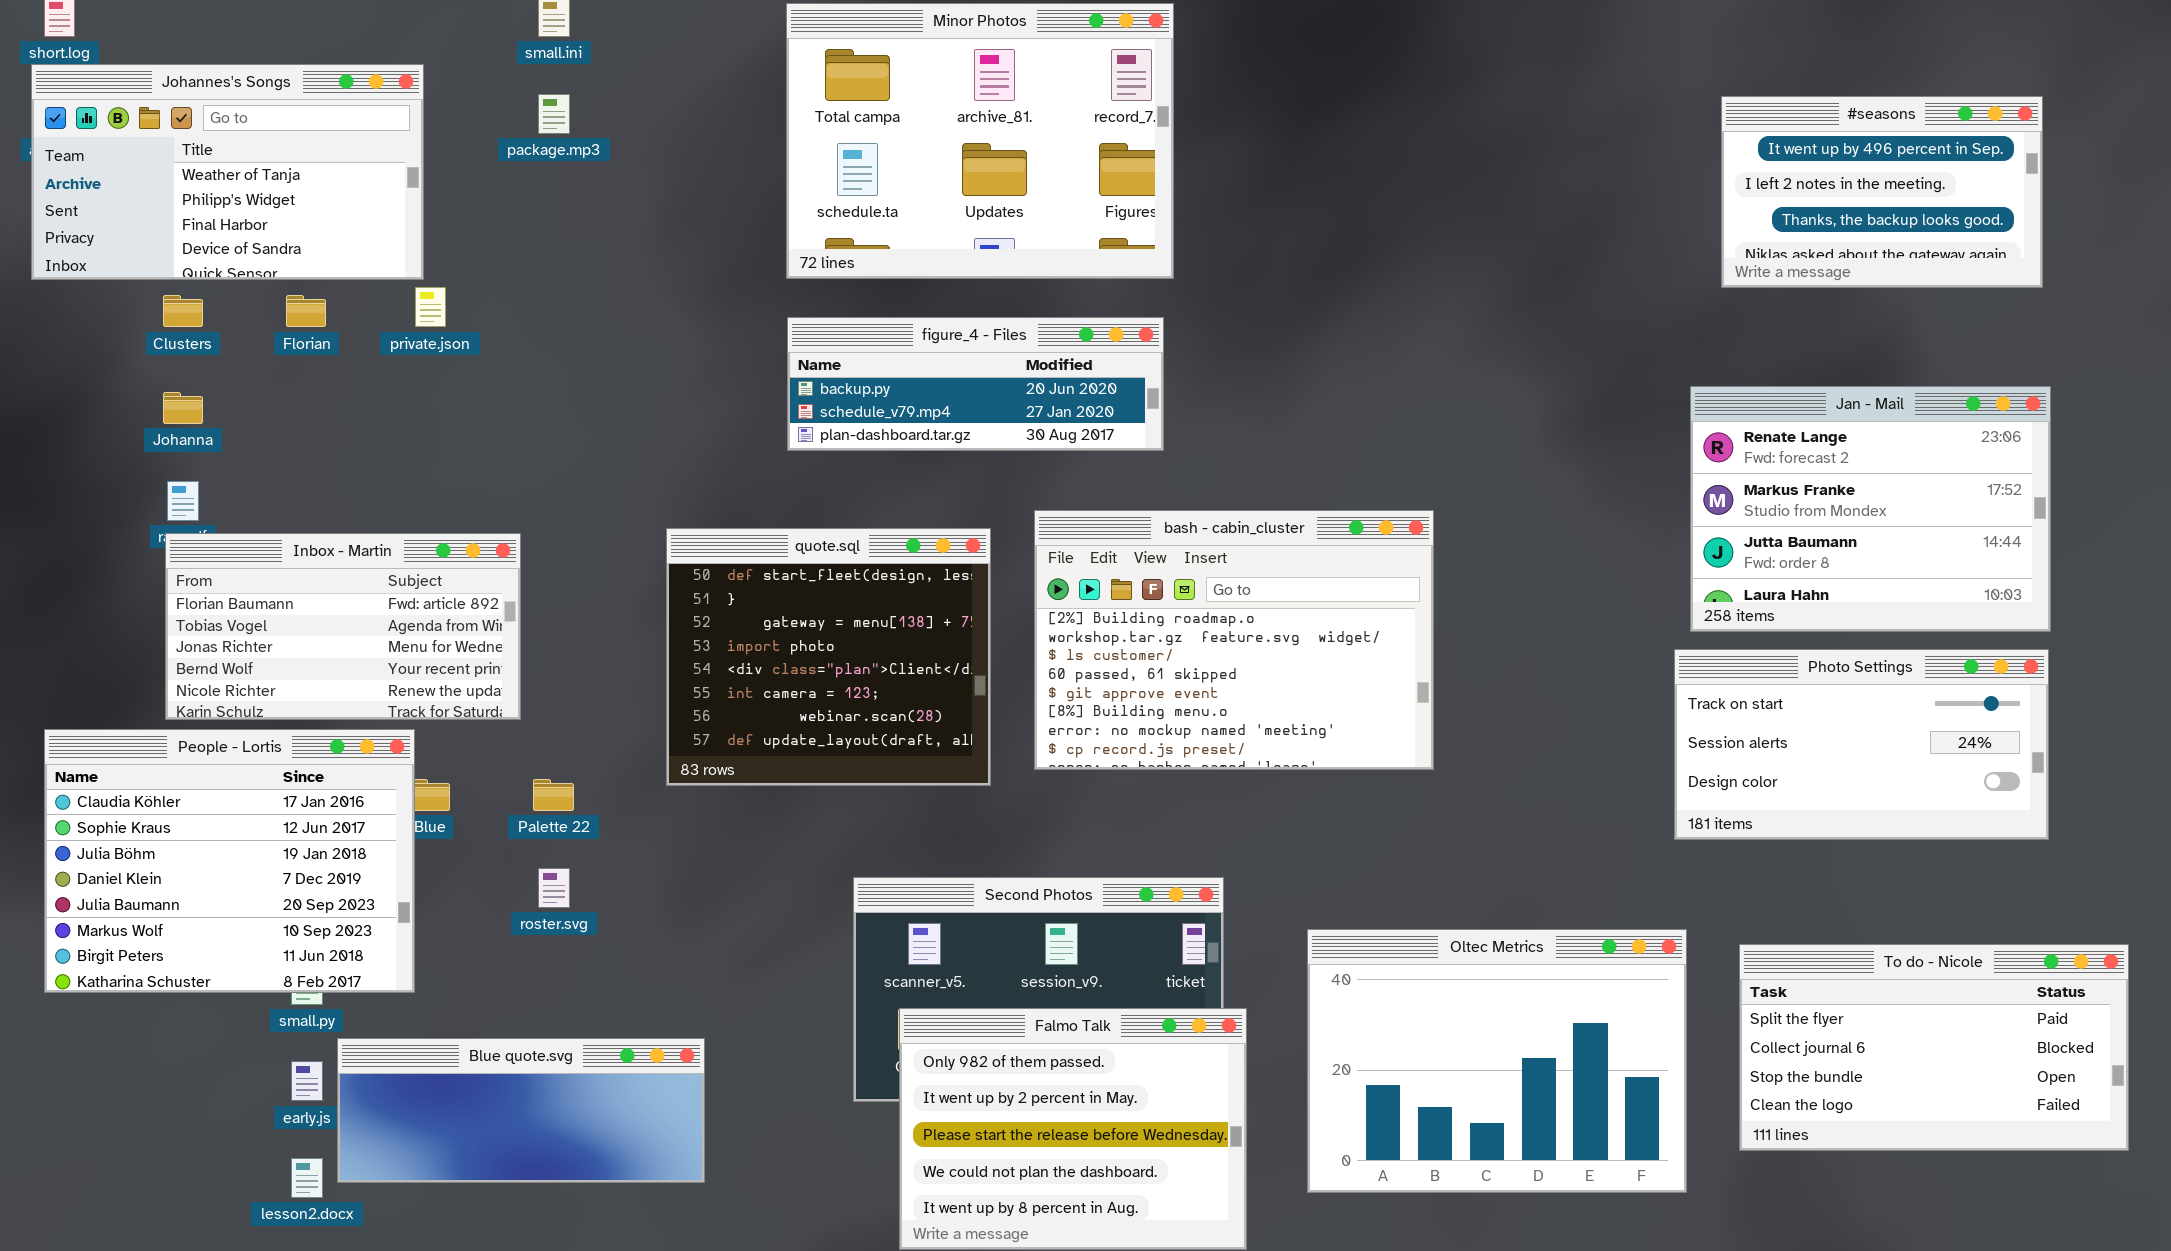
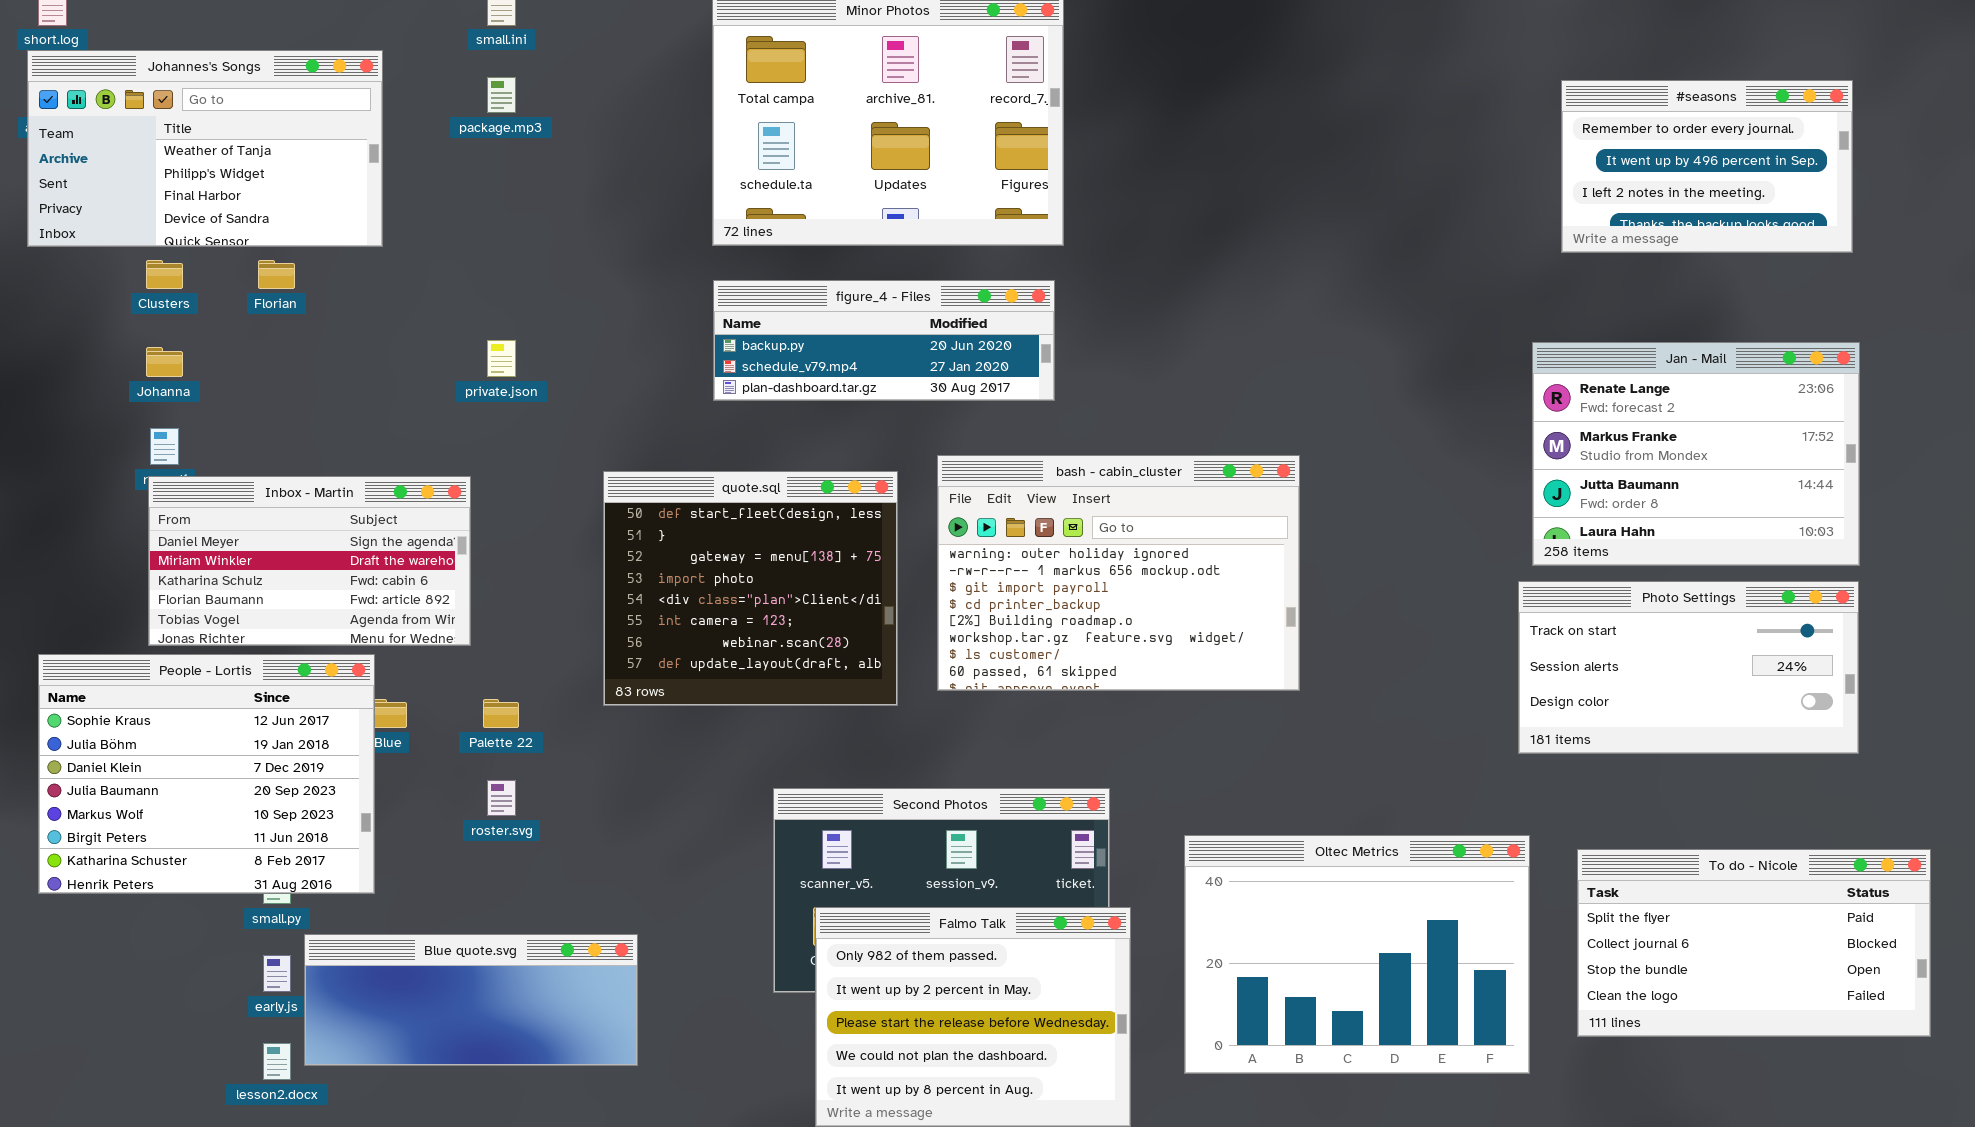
#seasons: [1721,96,2043,288] -> [1561,80,1853,253], scrolled up 1 row
private.json: [415,287,446,327] -> [487,340,516,377], moved
bash - cabin_cluster: [1034,510,1434,770] -> [937,455,1300,691], scrolled up 4 rows
Inbox - Martin: [165,533,521,720] -> [148,476,471,646], scrolled up 3 rows
People - Lortis: [44,729,415,993] -> [38,654,375,894], scrolled down 1 row

